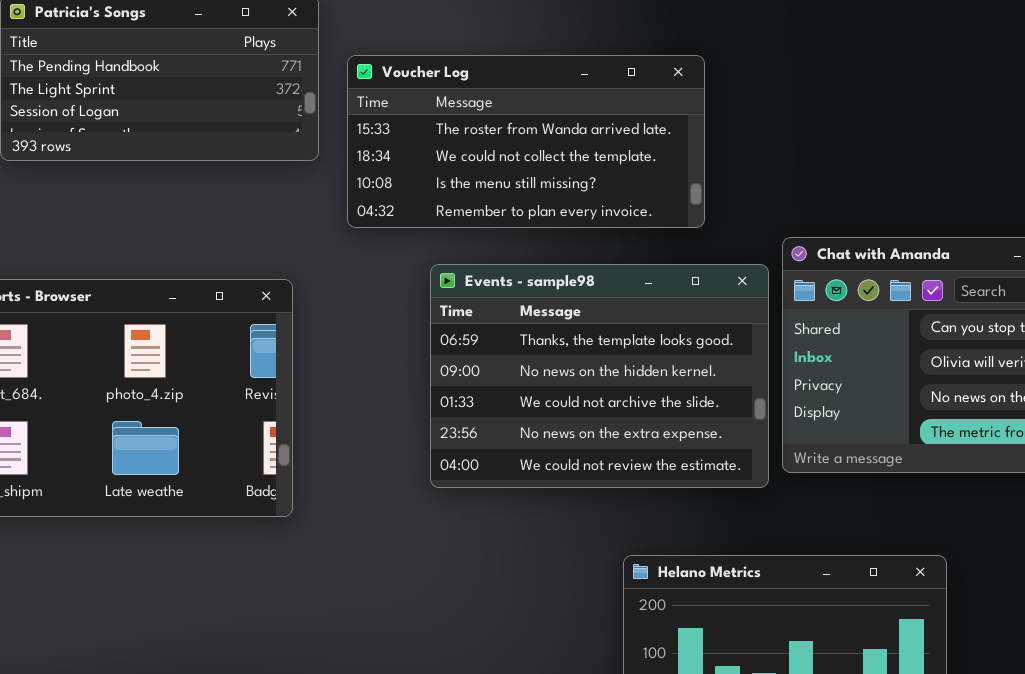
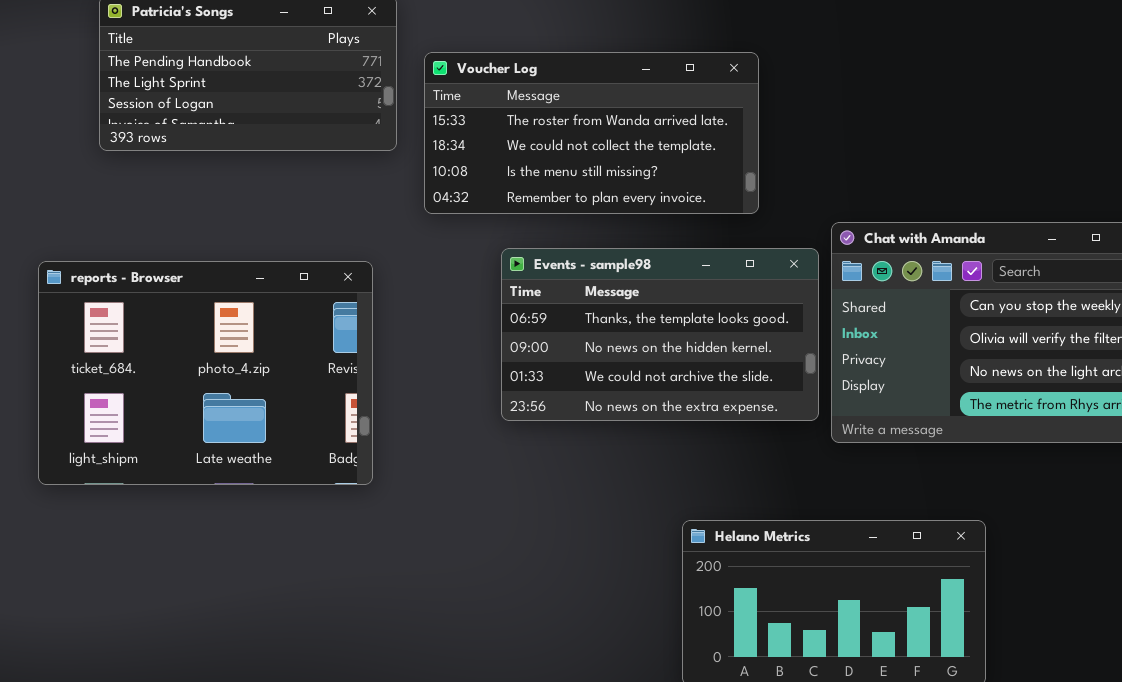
Events - sample98: [430,264,769,488] -> [501,248,819,421], resized

